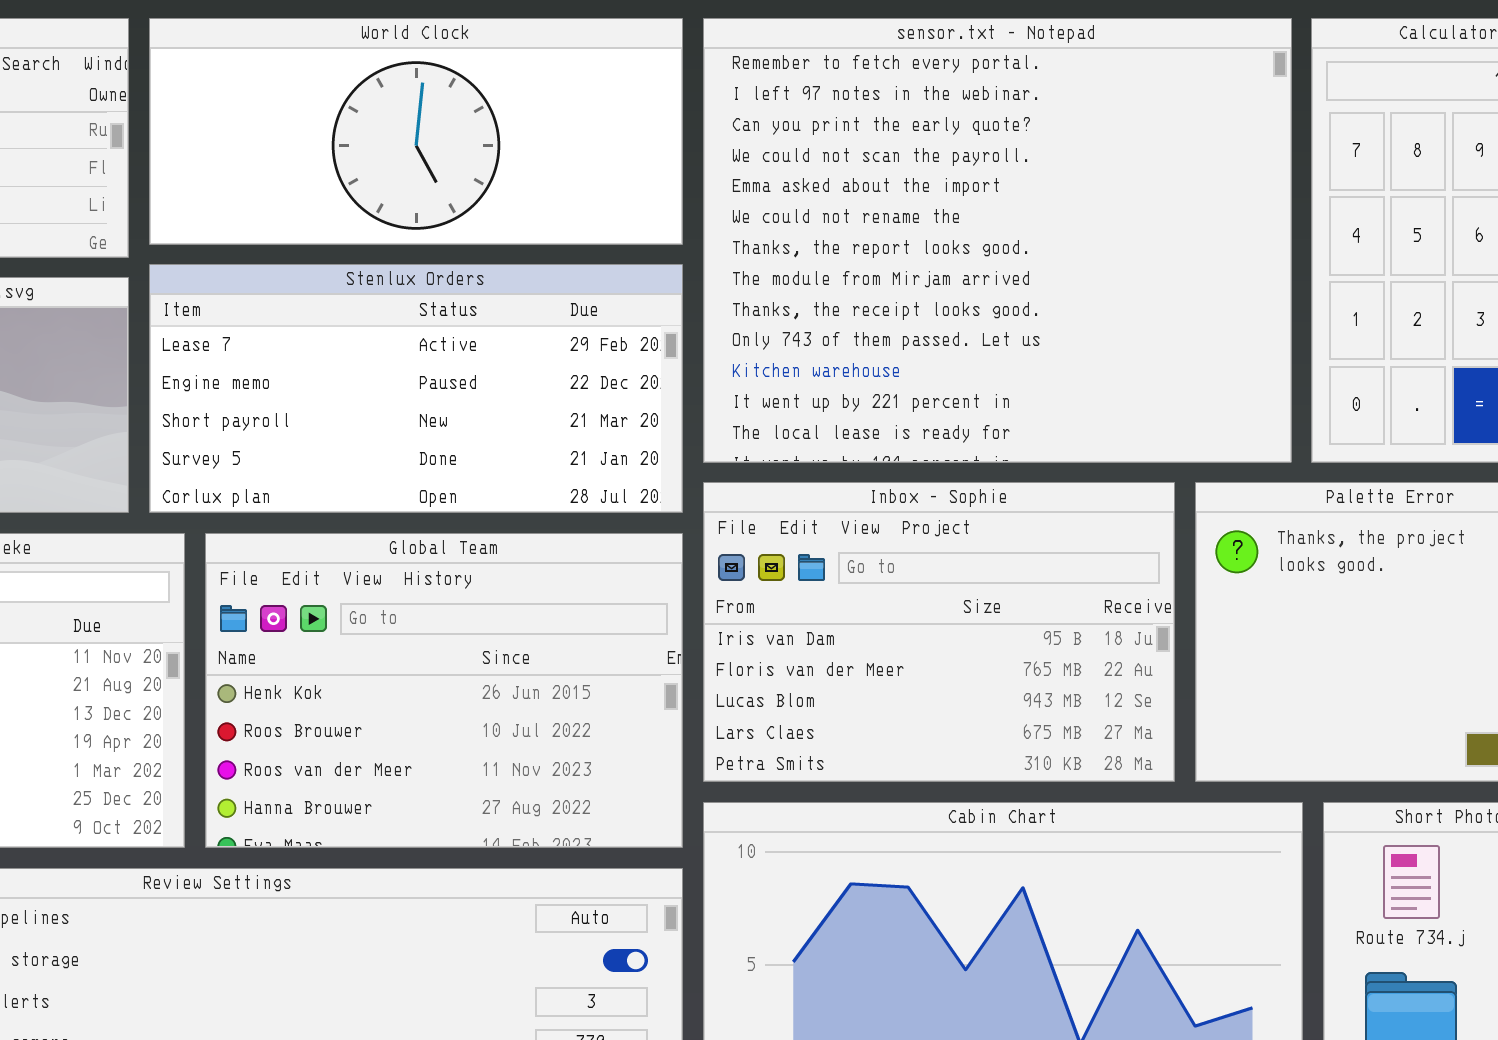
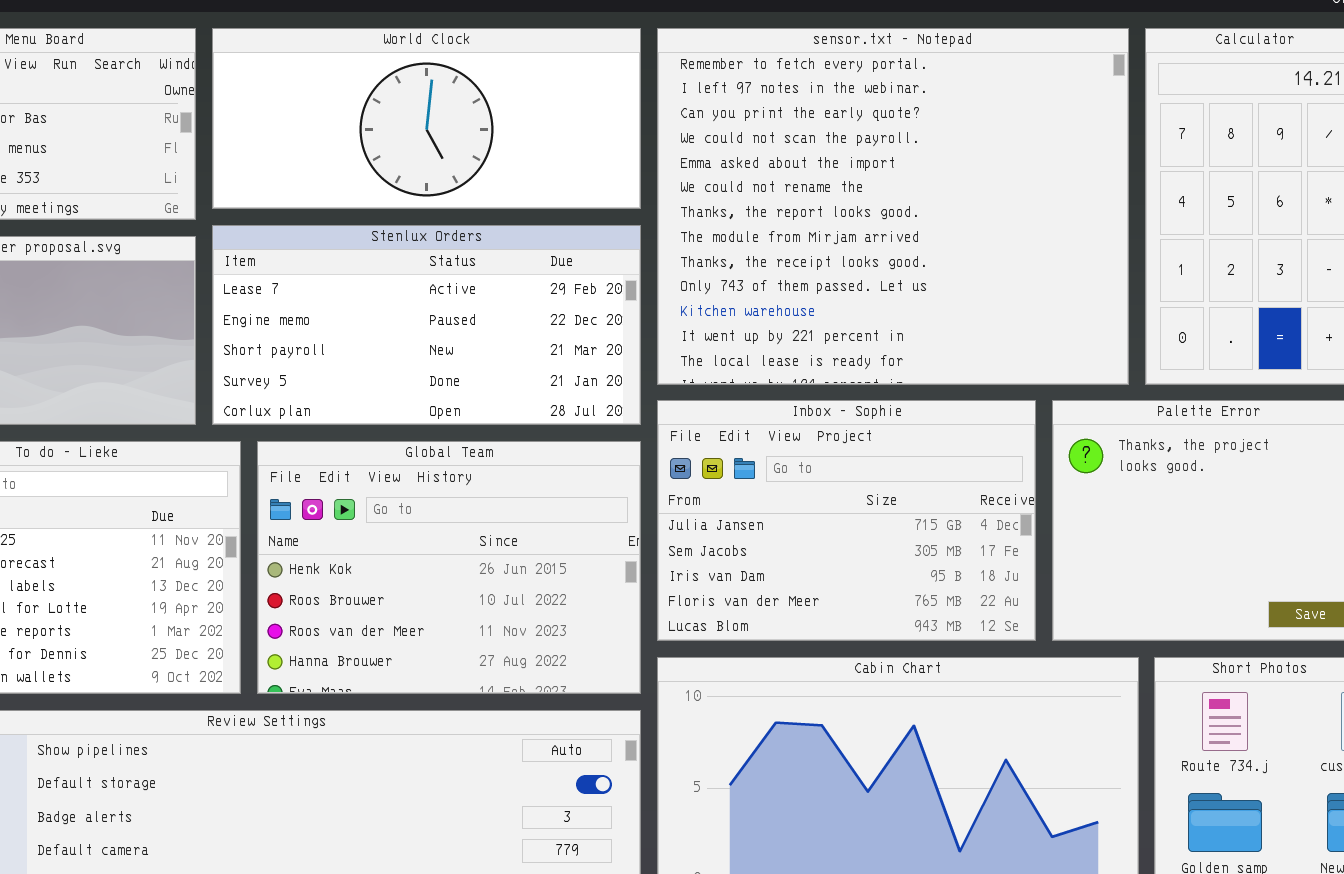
Inbox - Sophie: [703,482,1175,782] -> [657,400,1036,641], scrolled up 2 rows

